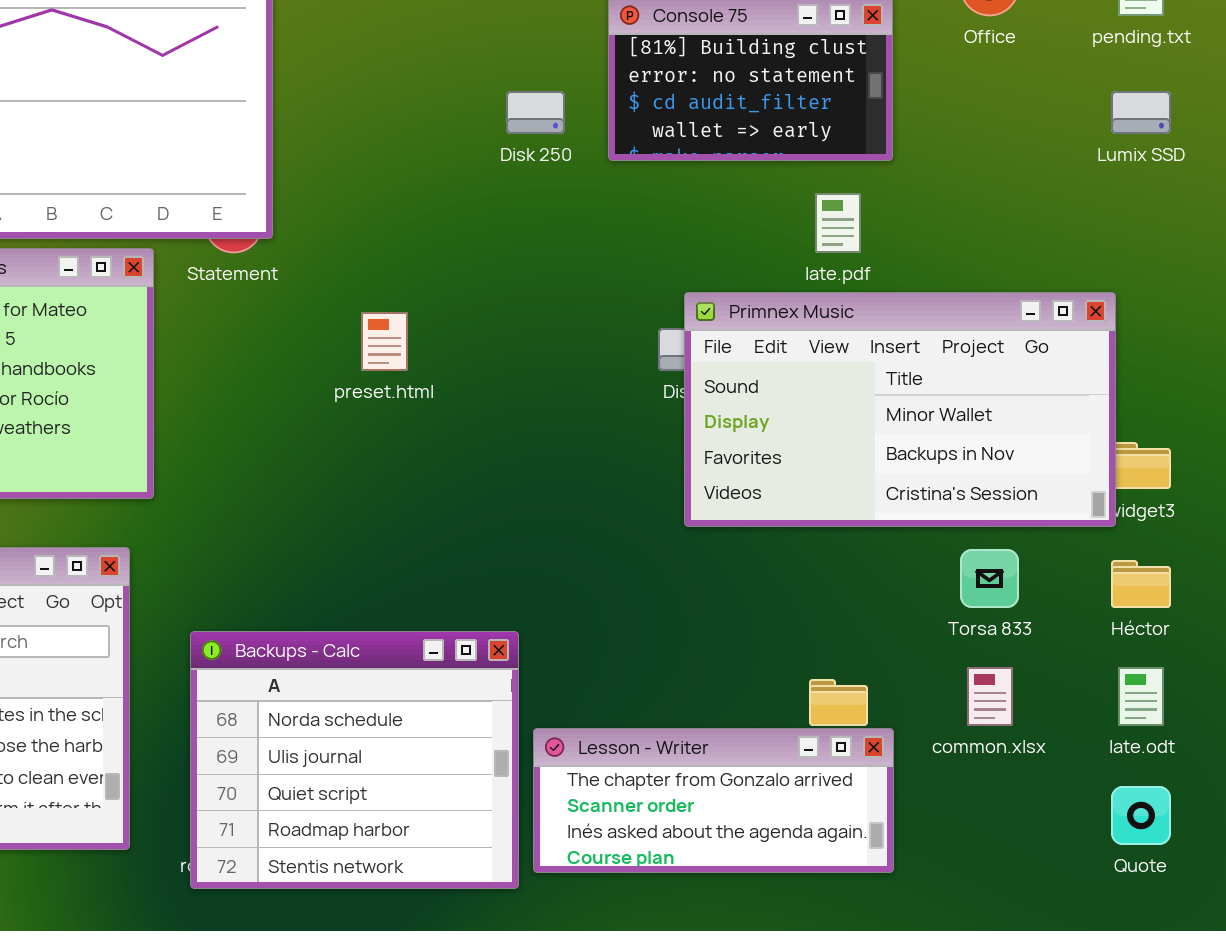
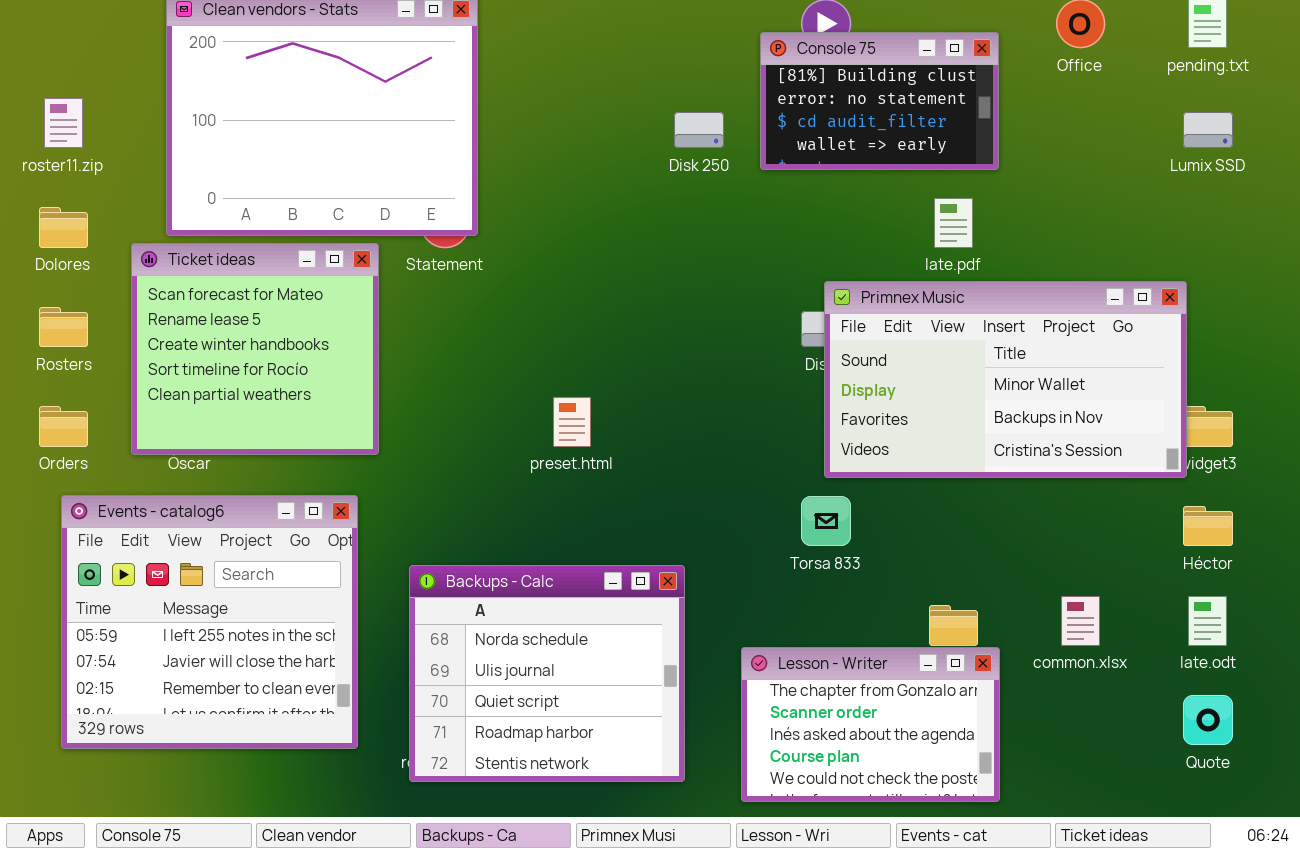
preset.html: [361,312,408,371] -> [553,397,591,447], moved
Torsa 833: [960,549,1019,608] -> [801,496,851,546], moved
Lesson - Writer: [533,728,894,873] -> [741,647,1000,802], resized

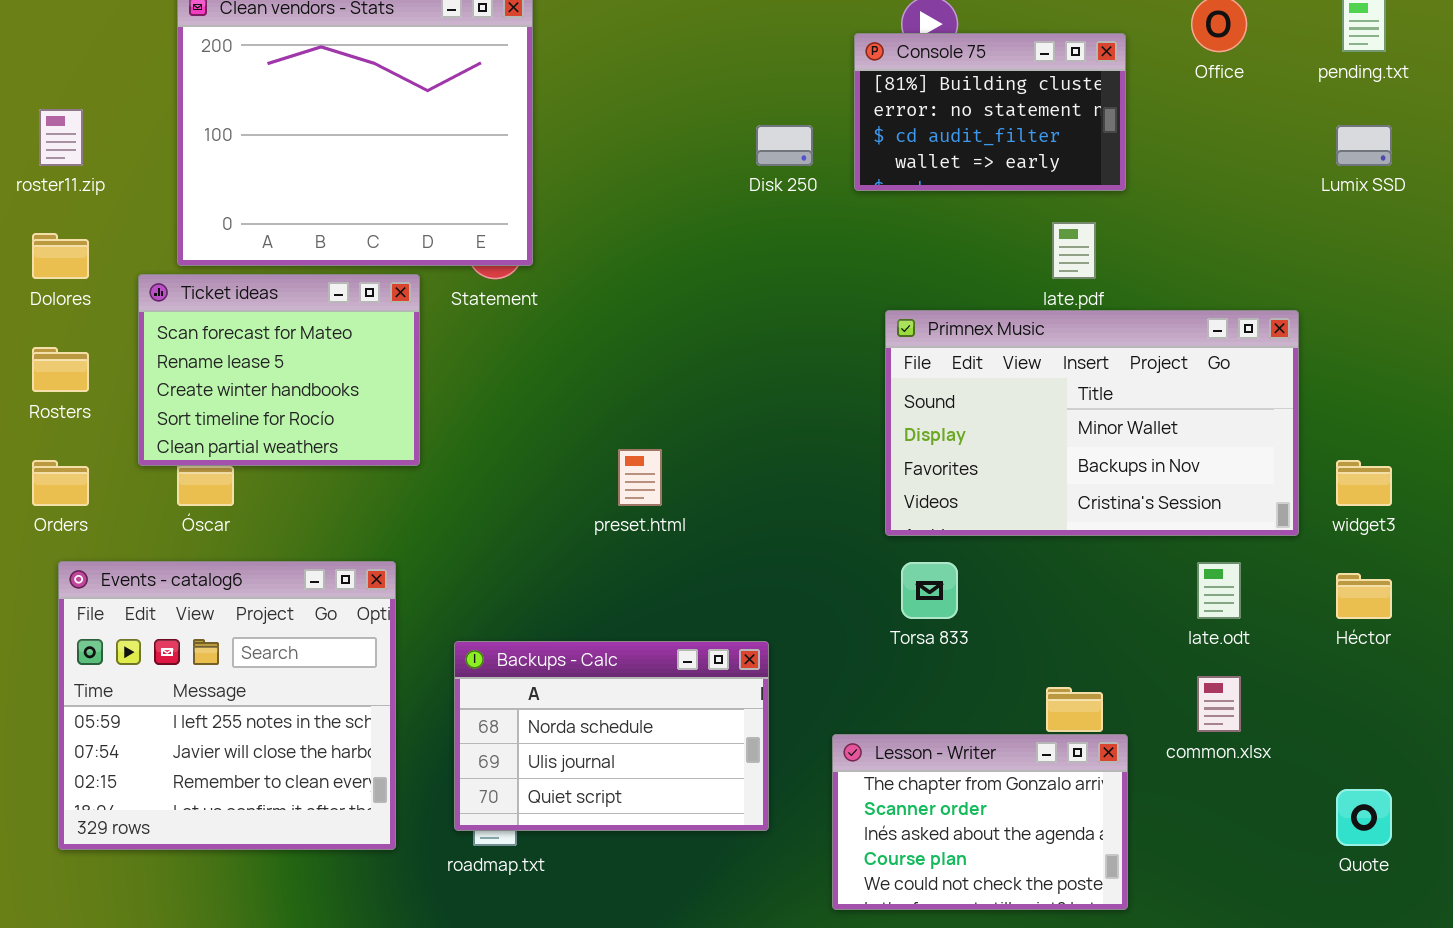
Ticket ideas: [131,243,379,455] -> [138,274,420,466], resized
Primnex Music: [824,281,1187,478] -> [885,310,1299,536], moved
Backups - Calc: [409,565,685,782] -> [454,641,769,831], resized
late.odt: [1188,596,1227,646] -> [1197,562,1241,619], moved

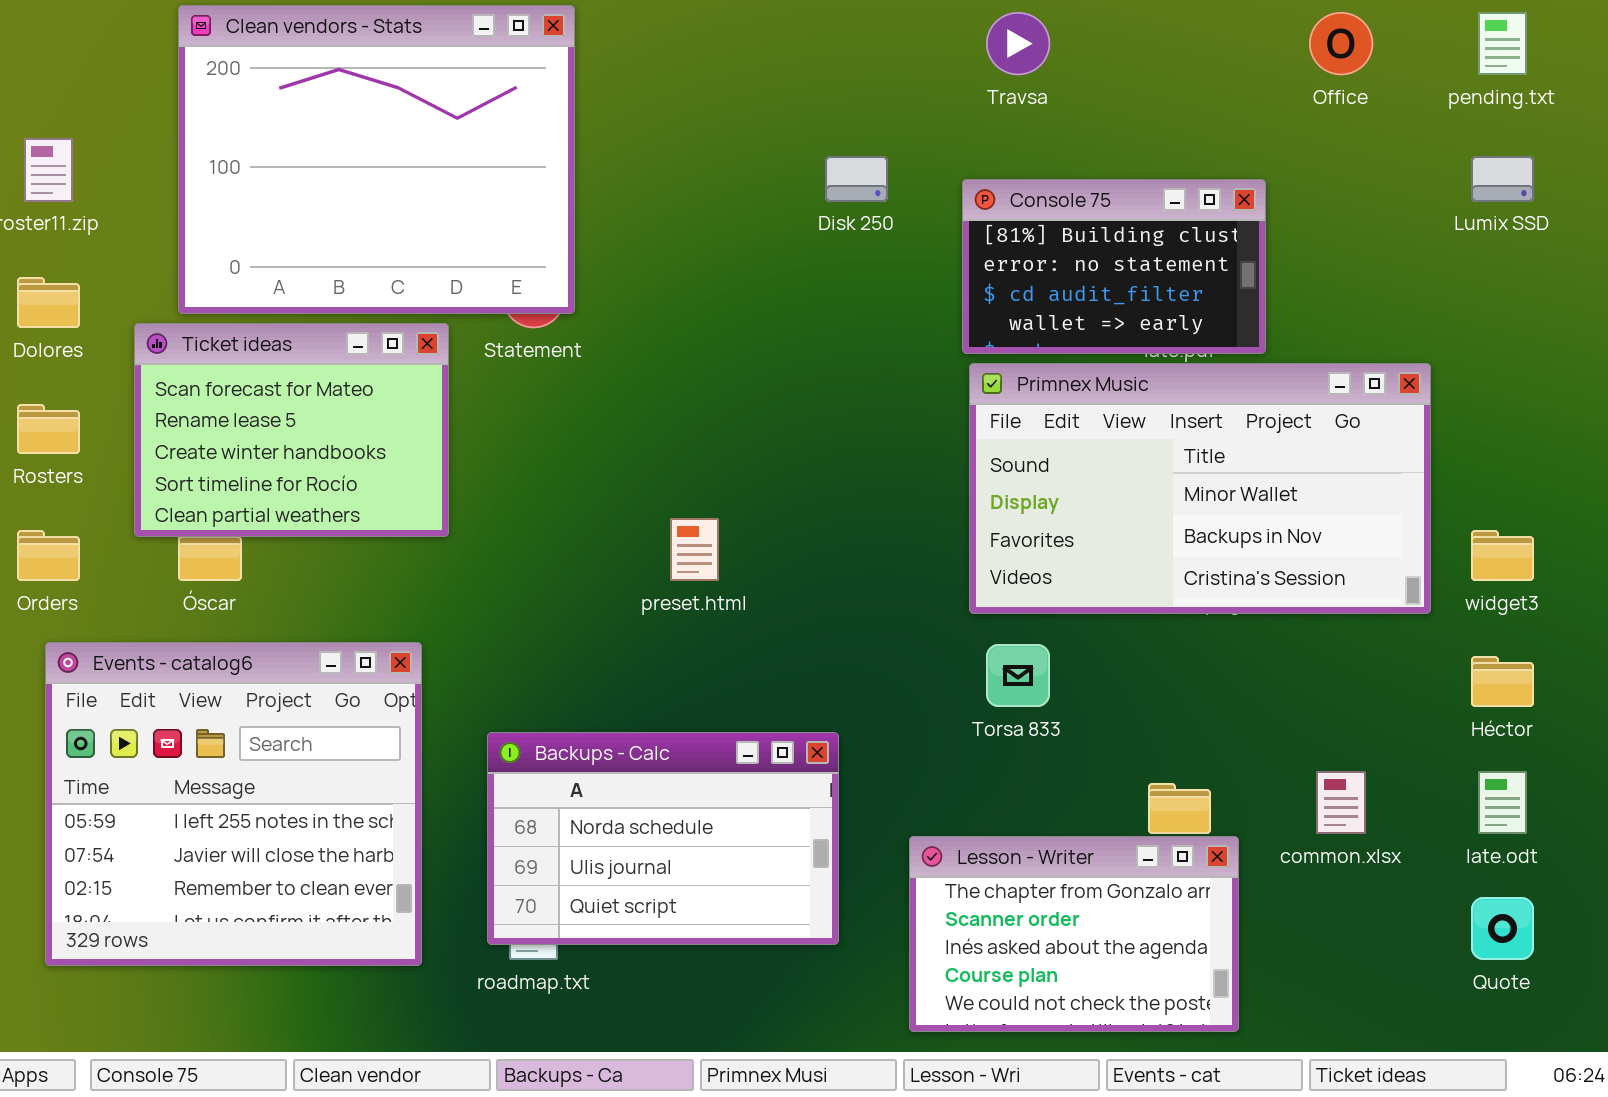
Console 75: [854,33,1126,191] -> [962,179,1266,354], moved
late.odt: [1197,562,1241,619] -> [1478,771,1527,834], moved

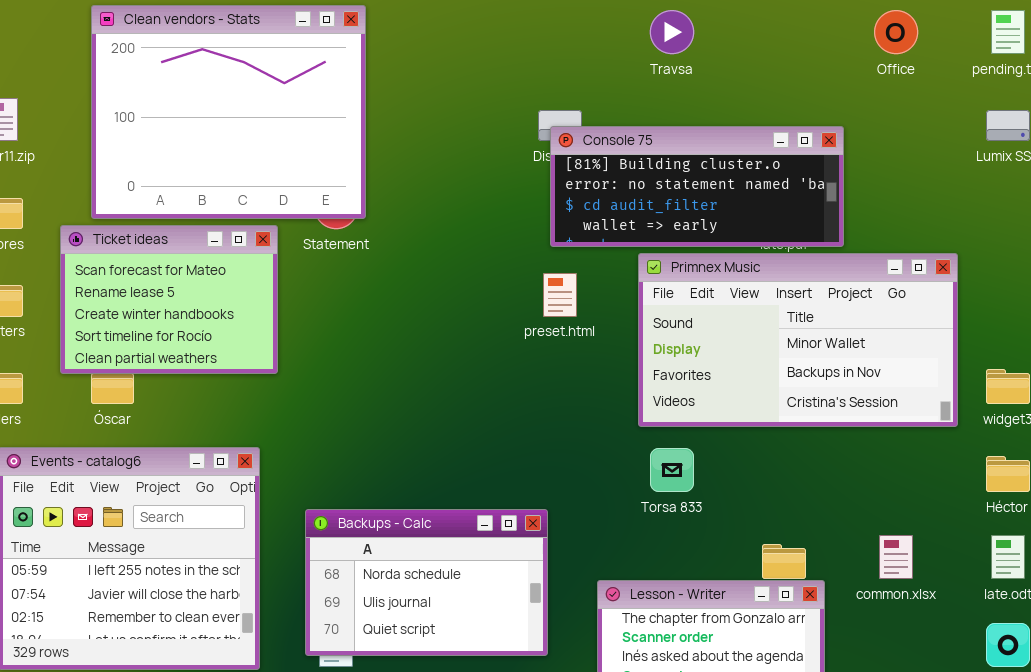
Console 75: [962,179,1266,354] -> [550,126,844,247], resized
preset.html: [670,518,719,581] -> [543,273,577,317], moved

